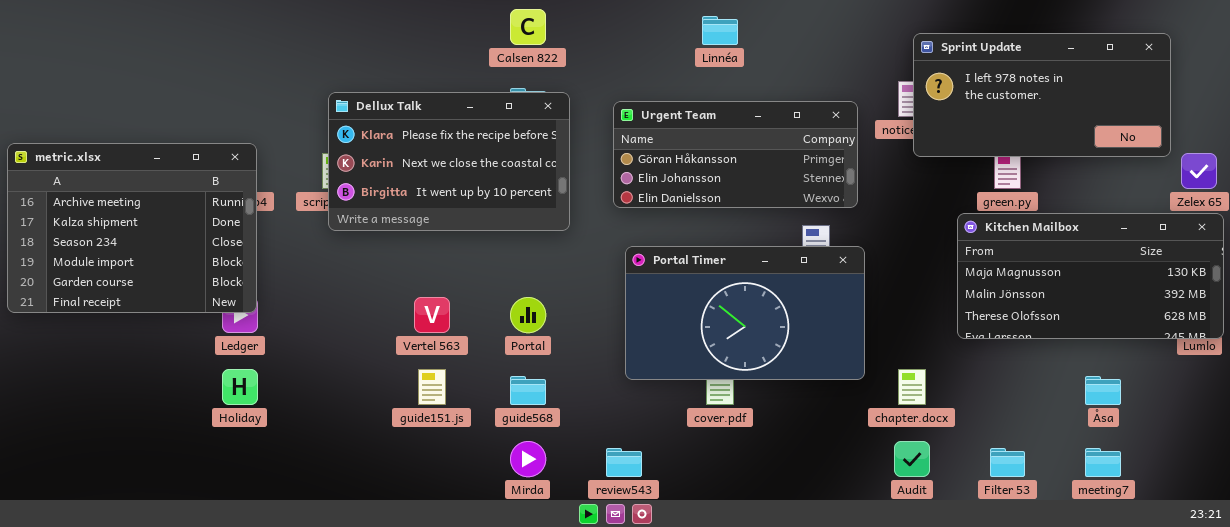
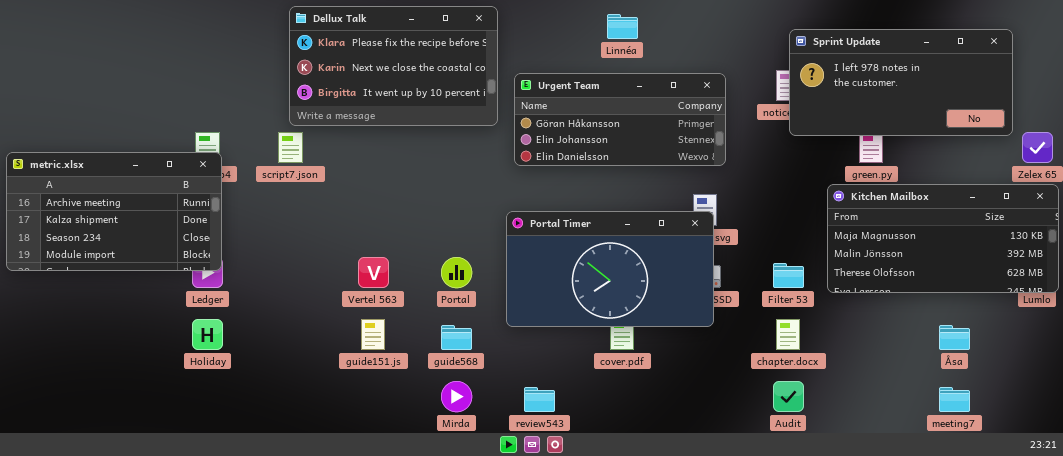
Dellux Talk: [328,92,570,231] -> [289,6,498,126], moved
Urgent Team: [613,101,858,208] -> [514,73,726,166], moved
metric.xlsx: [7,143,257,313] -> [6,152,222,271], resized
Portal Timer: [625,246,865,380] -> [506,211,714,327], moved
Filter 53: [990,448,1025,477] -> [773,263,804,288], moved

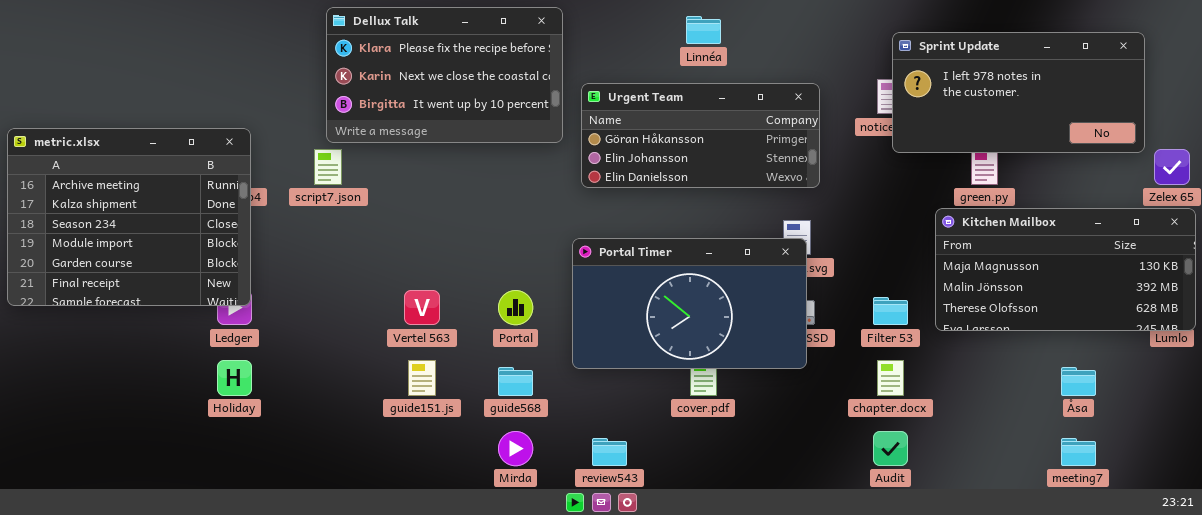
metric.xlsx: [6,152,222,271] -> [7,128,251,306], resized

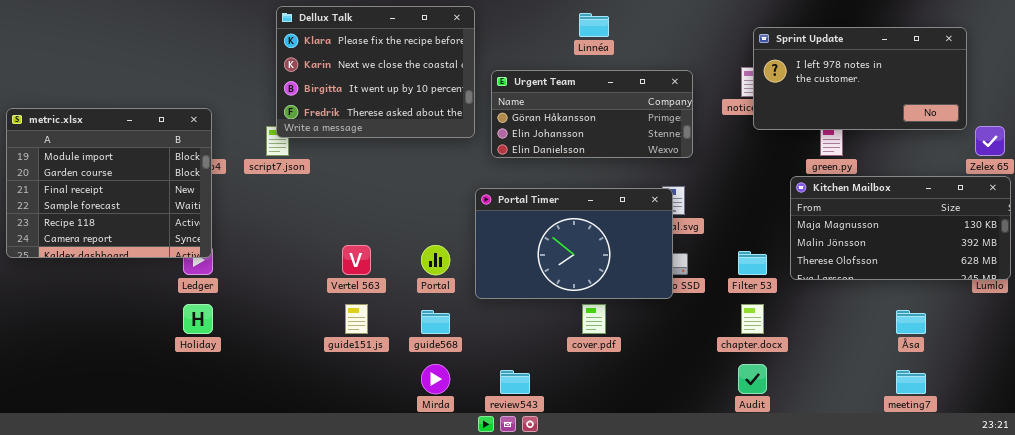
Dellux Talk: [326,7,563,143] -> [276,6,475,138], resized
metric.xlsx: [7,128,251,306] -> [6,108,212,258], scrolled down 3 rows
Portal Timer: [572,238,807,369] -> [475,188,673,299], moved

